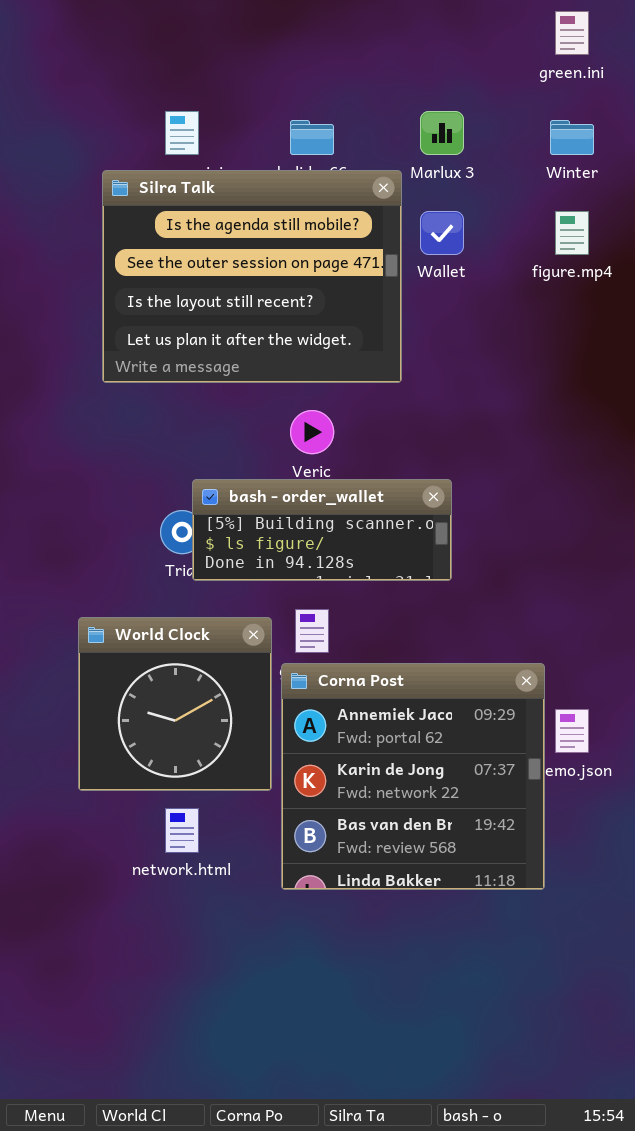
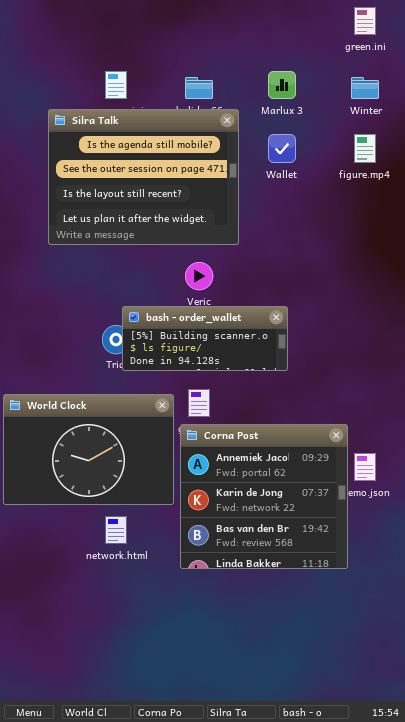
Silra Talk: [102,170,402,383] -> [48,109,239,245], moved
World Clock: [78,617,272,791] -> [3,394,174,505], resized

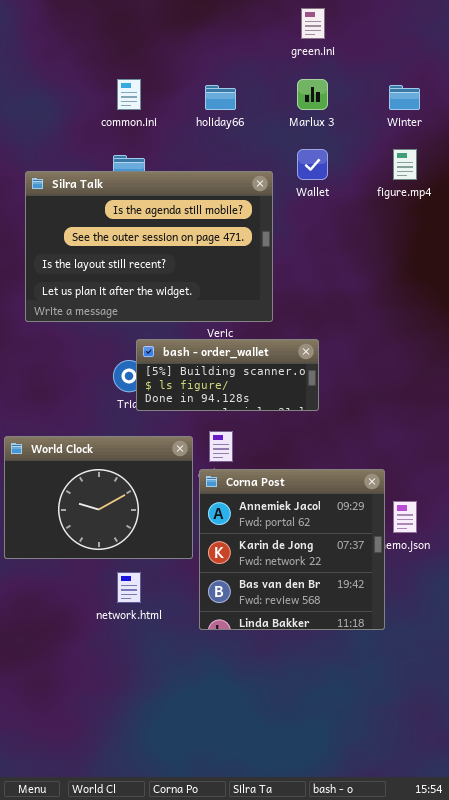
green.ini: [354,7,376,35] -> [301,8,325,39], moved
Silra Talk: [48,109,239,245] -> [25,171,273,322], moved, resized

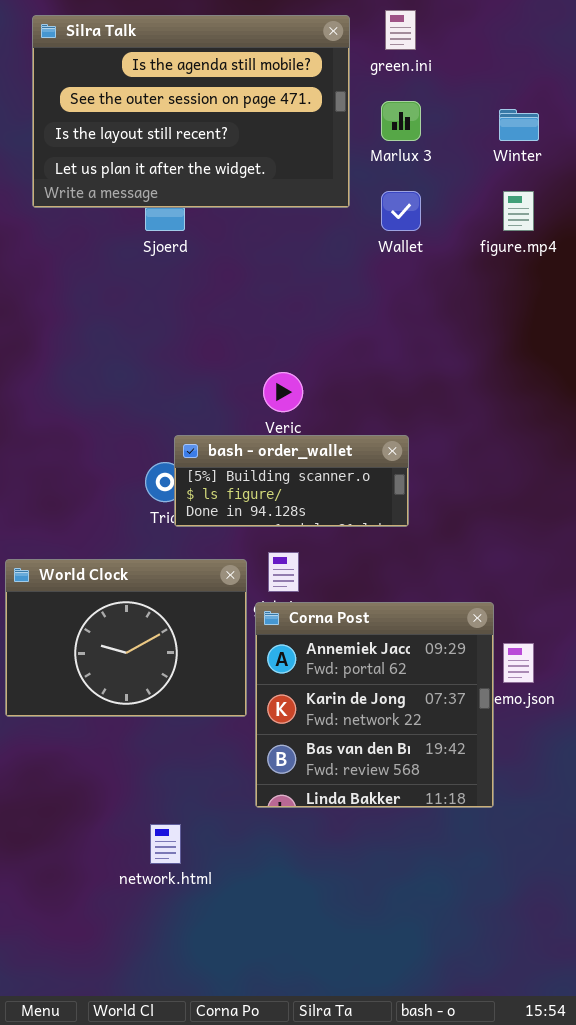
Silra Talk: [25,171,273,322] -> [32,15,350,208], moved
network.html: [117,572,141,603] -> [150,824,181,864], moved

